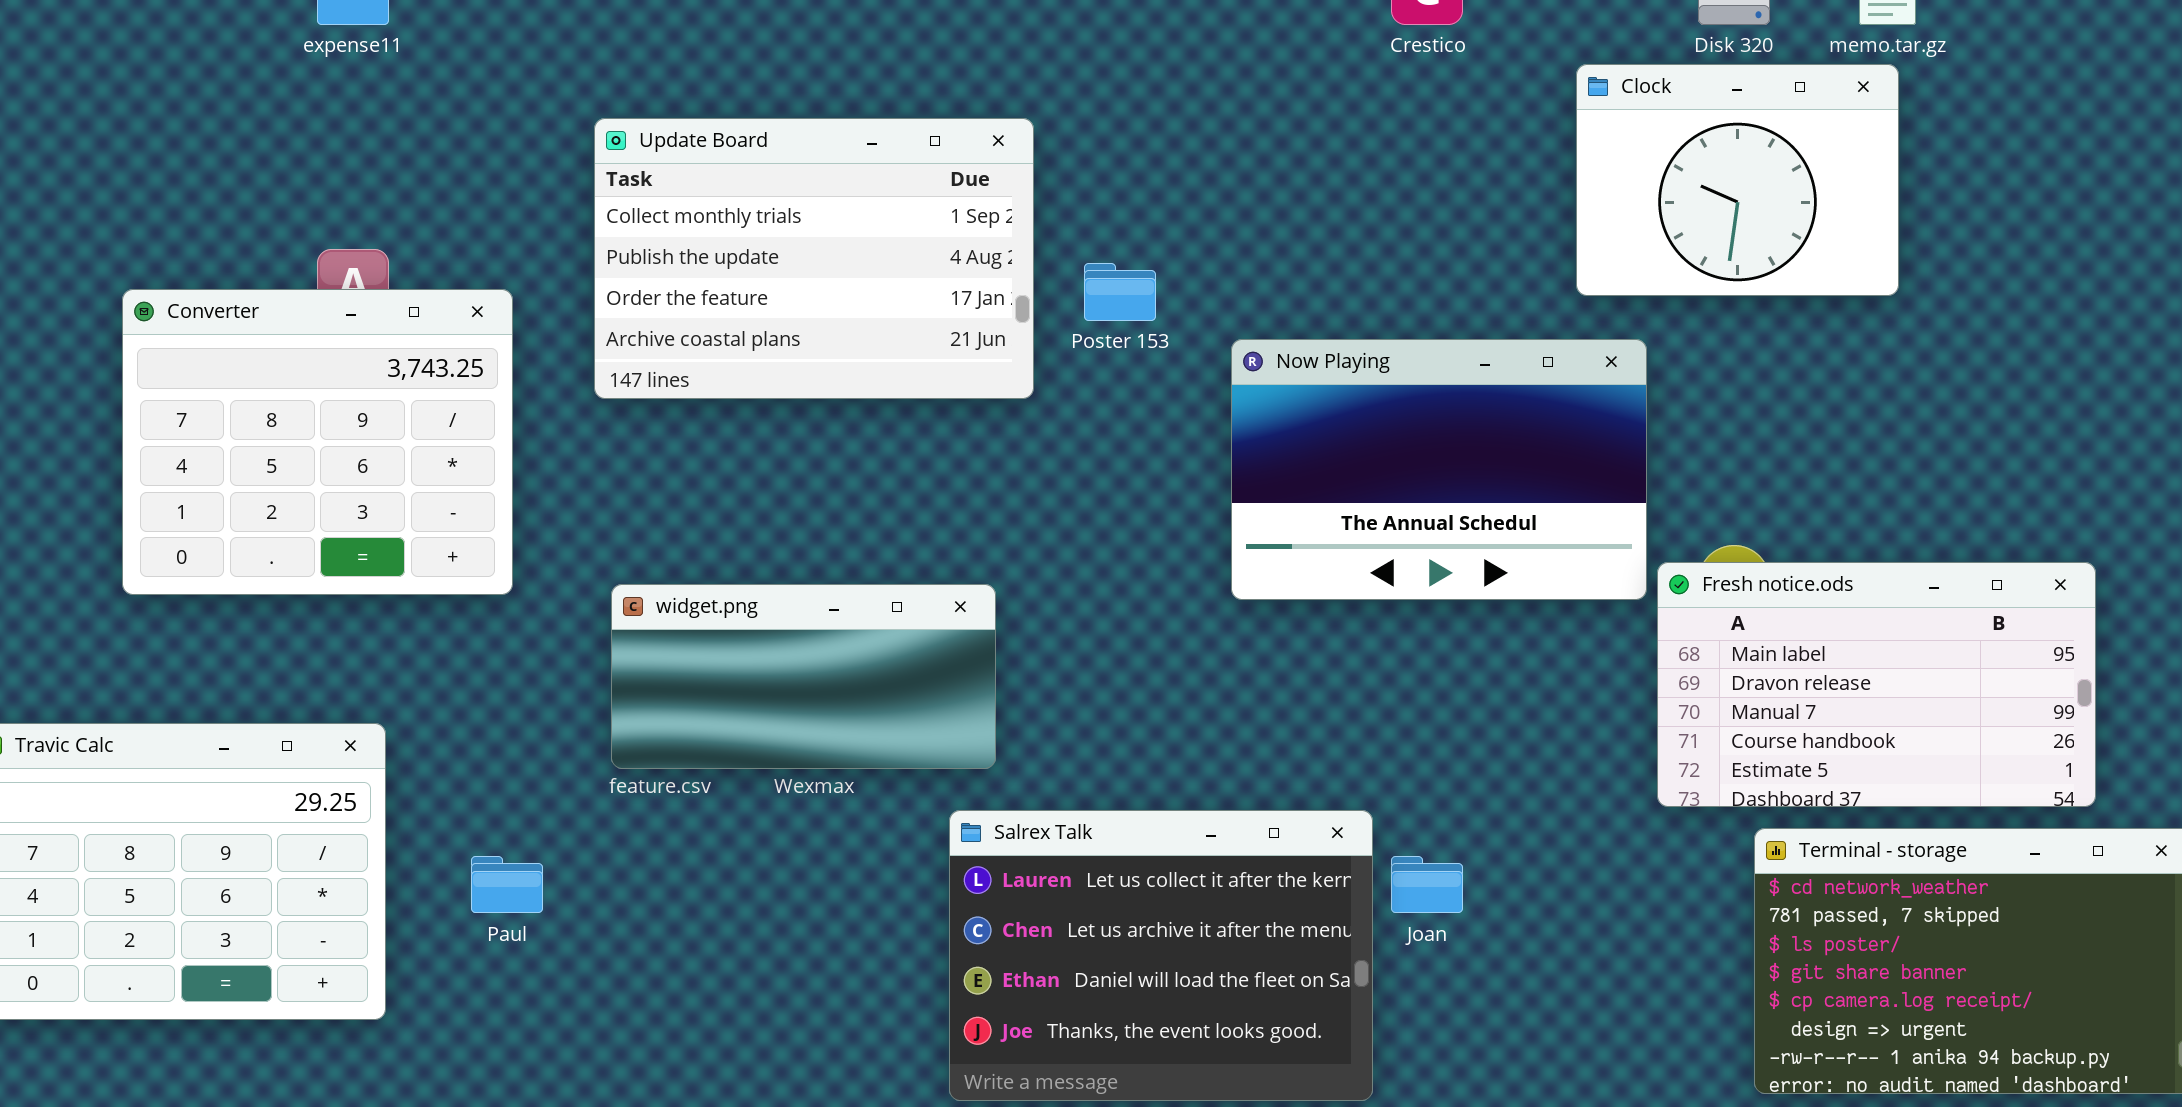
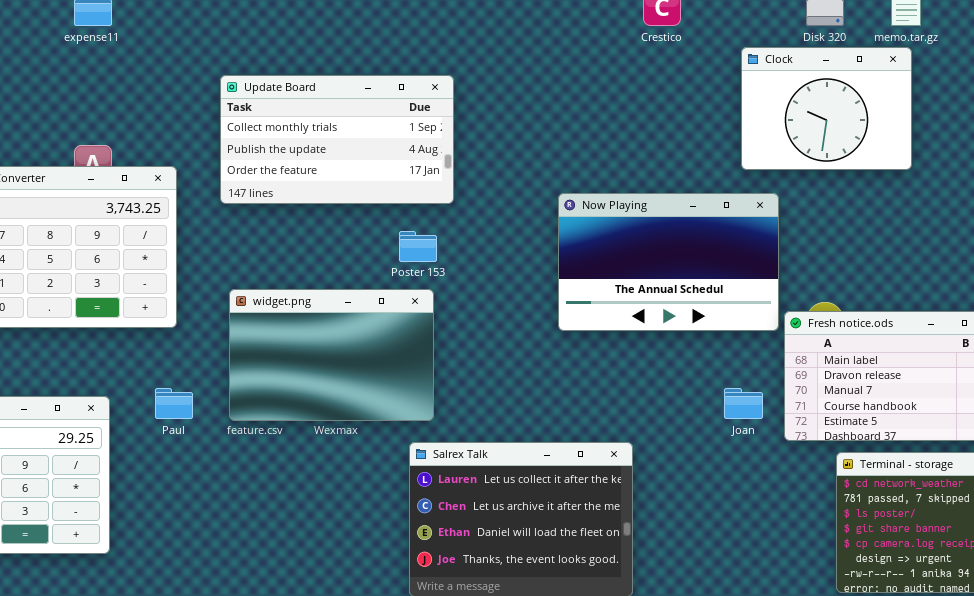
Update Board: [594,118,1034,399] -> [220,75,454,204], resized
Poster 153: [1084,263,1156,321] -> [399,231,437,262], moved
widget.png: [611,584,996,769] -> [229,289,434,421], resized
Paul: [471,856,543,913] -> [155,388,193,419], moved
Joan: [1391,856,1463,913] -> [724,388,763,419], moved

